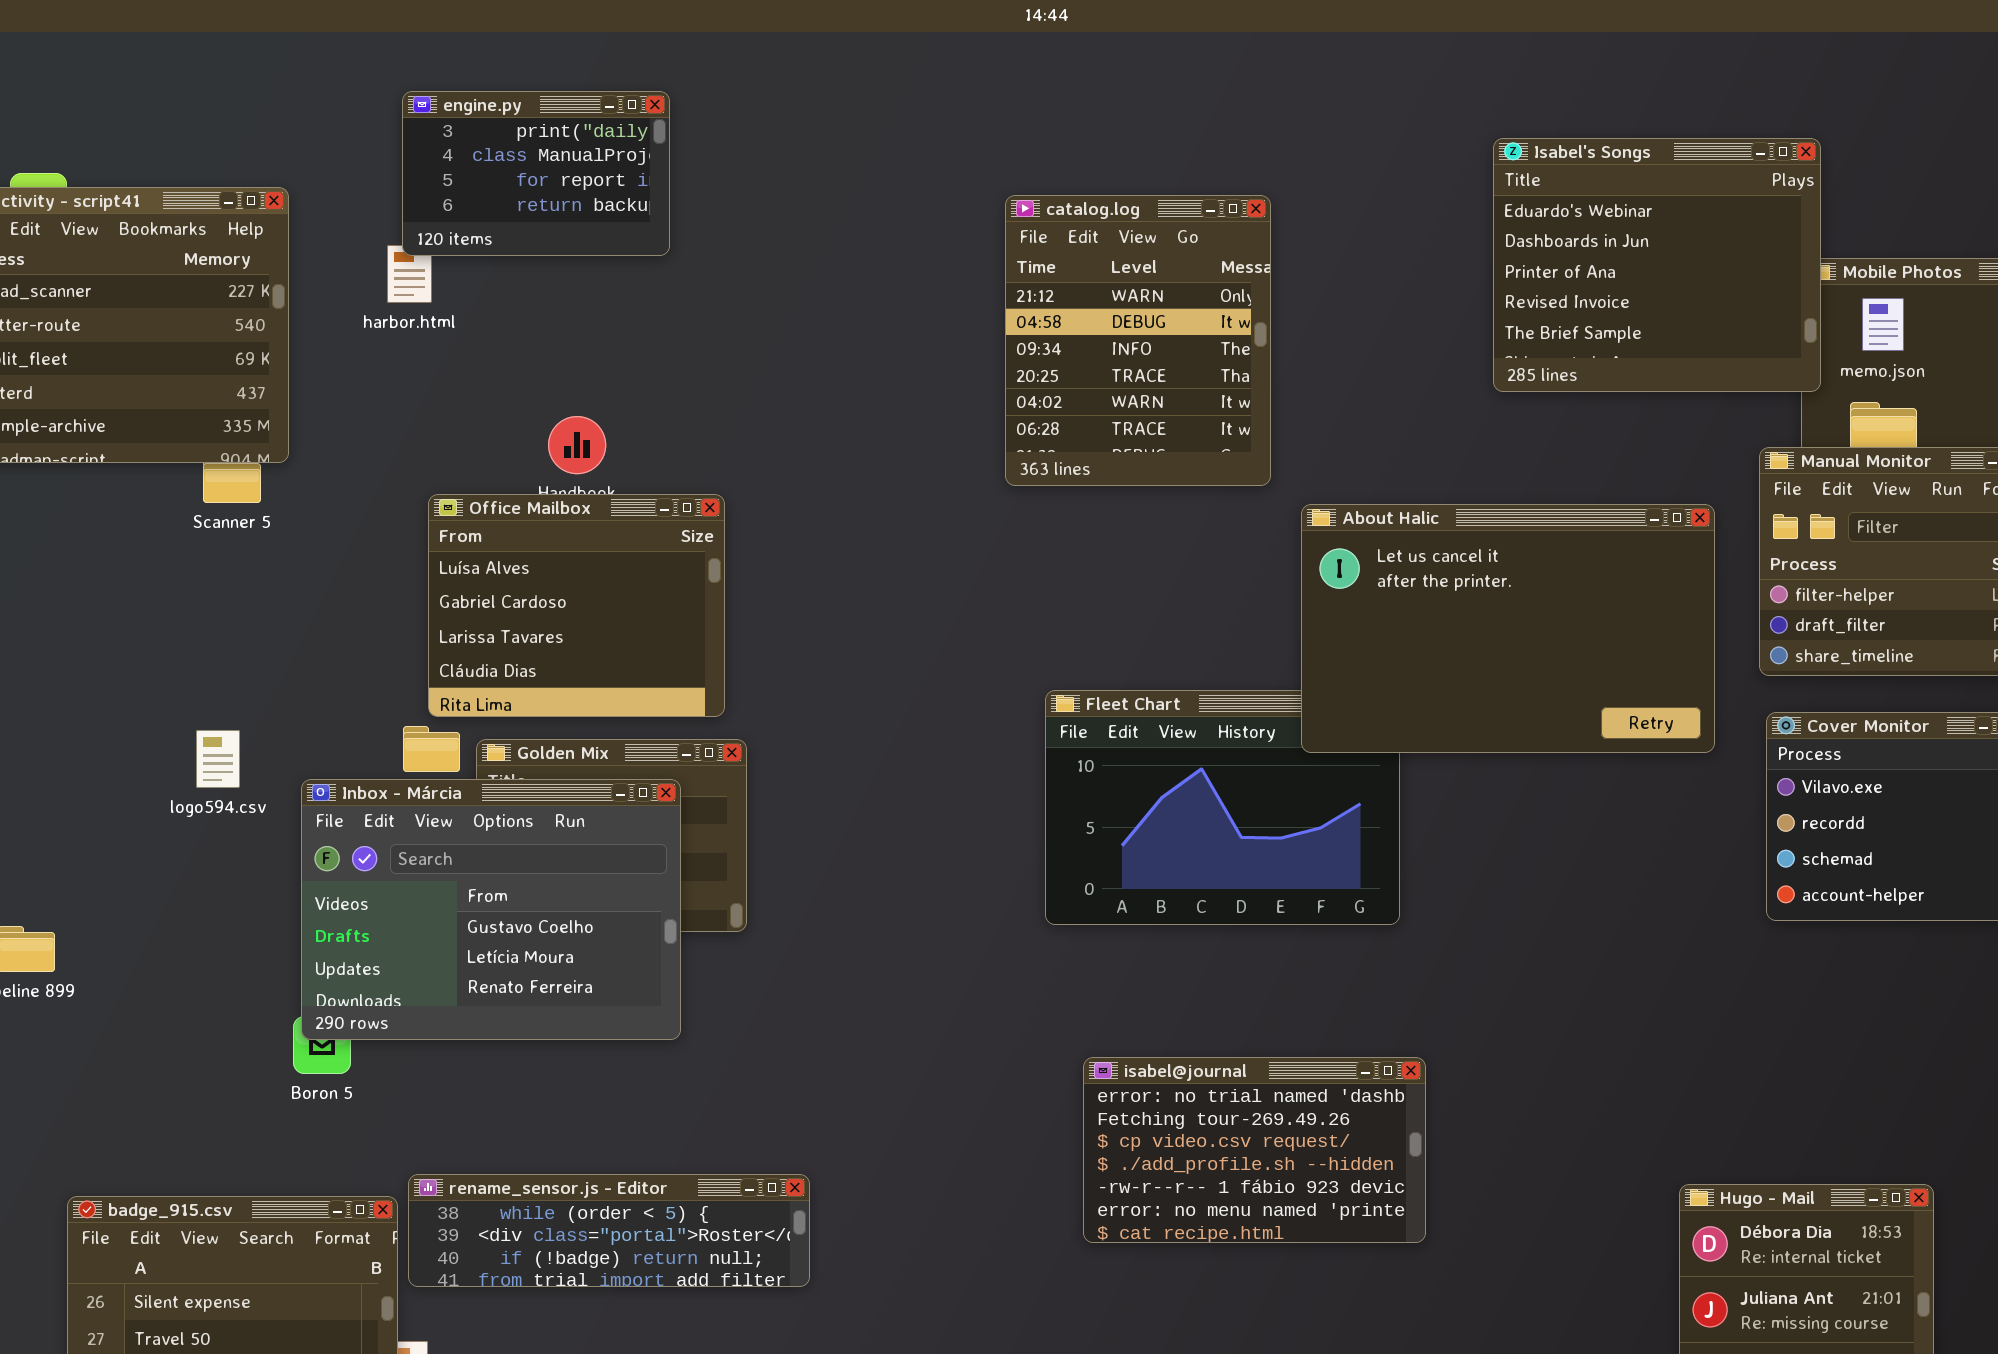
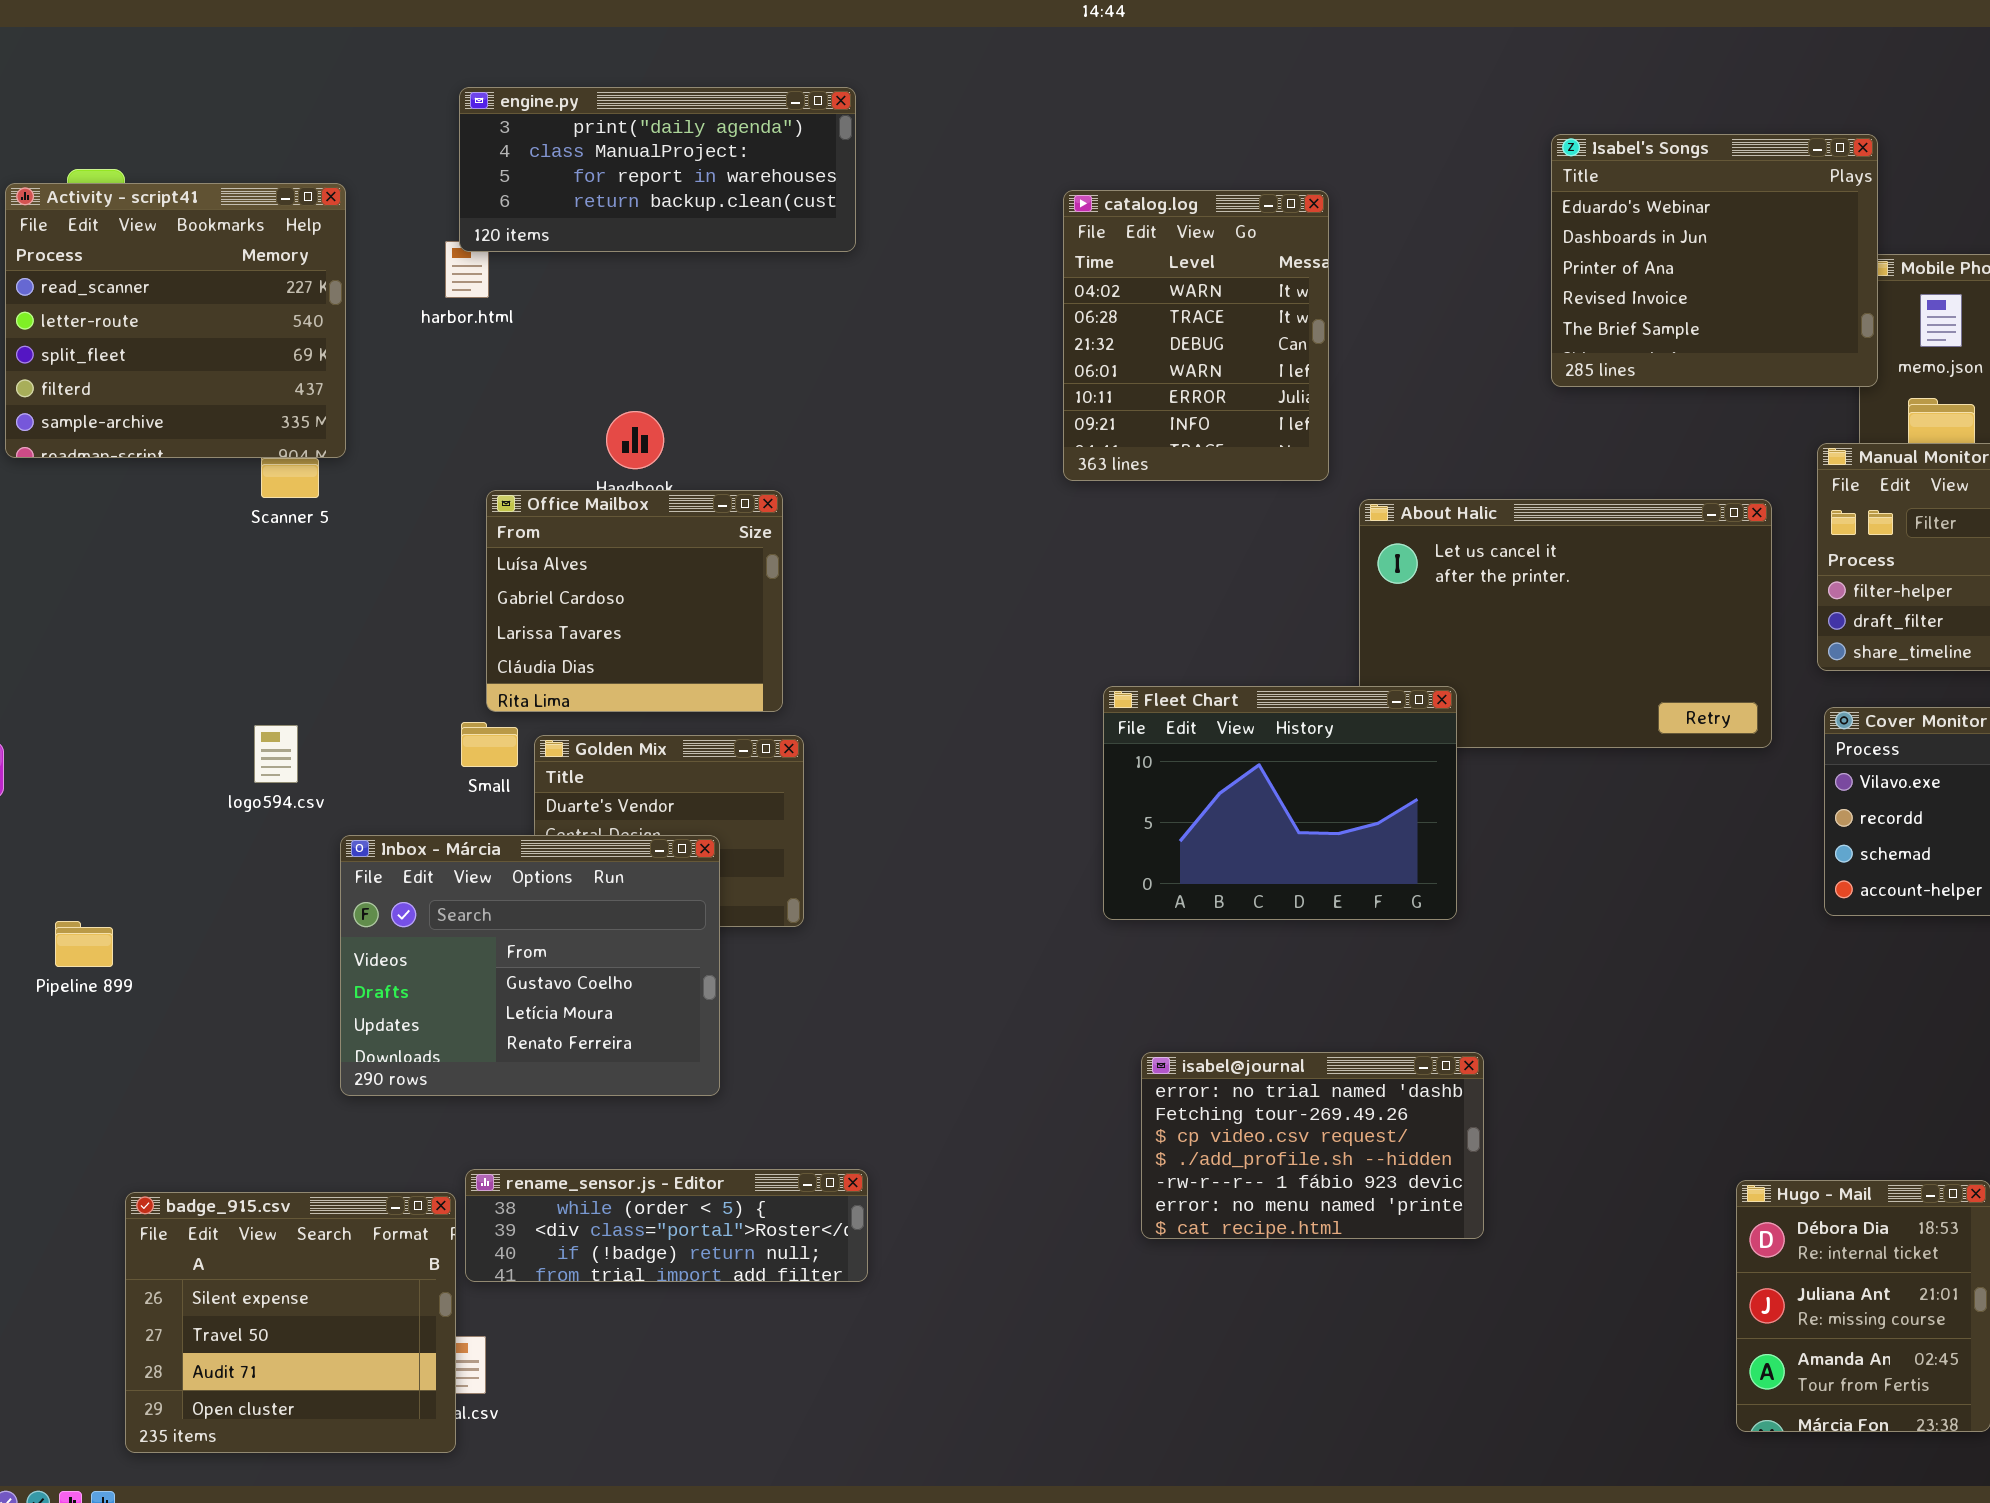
engine.py: [402,91,670,256] -> [459,87,856,252], resized
catalog.log: [1005,195,1271,486] -> [1063,190,1329,481], scrolled down 4 rows
Fleet Chart: [1045,690,1400,925] -> [1103,686,1457,920], raised
Inbox - Márcia: [301,779,681,1040] -> [340,835,720,1096], moved

